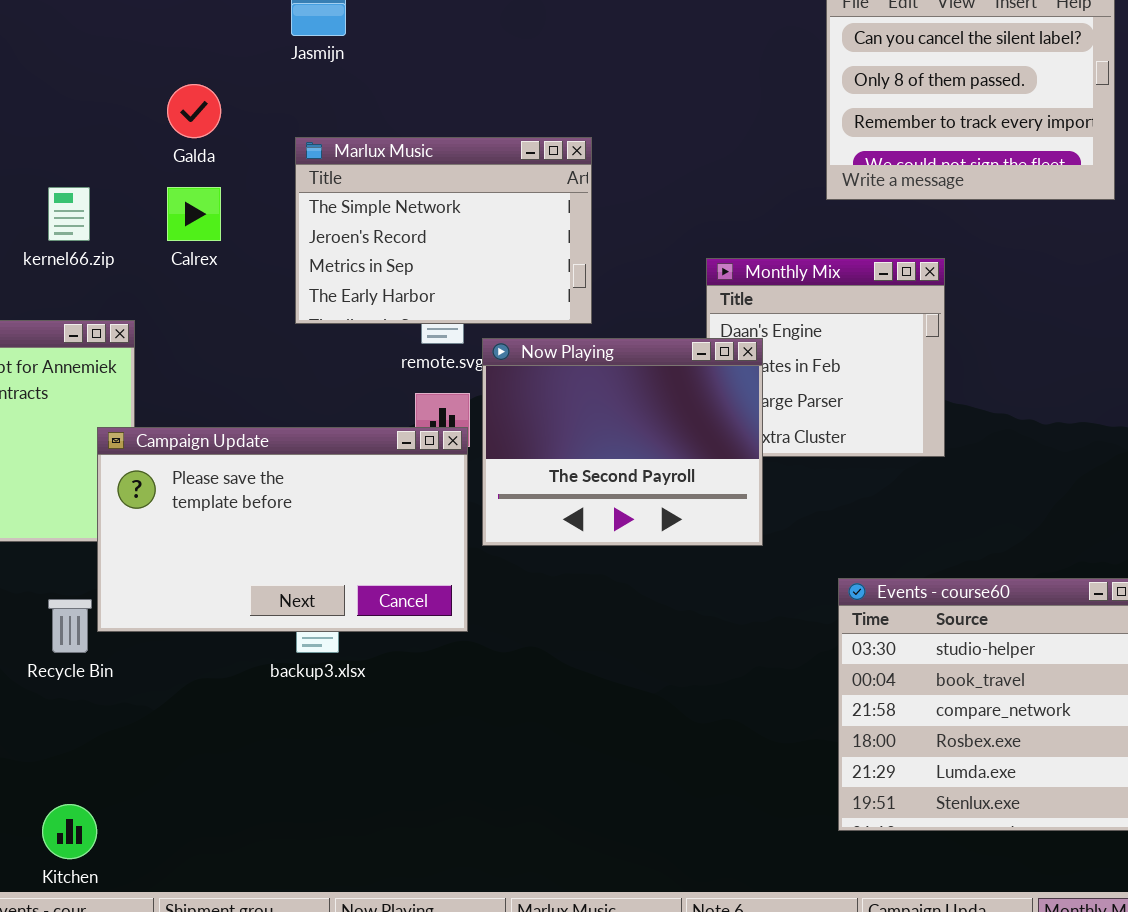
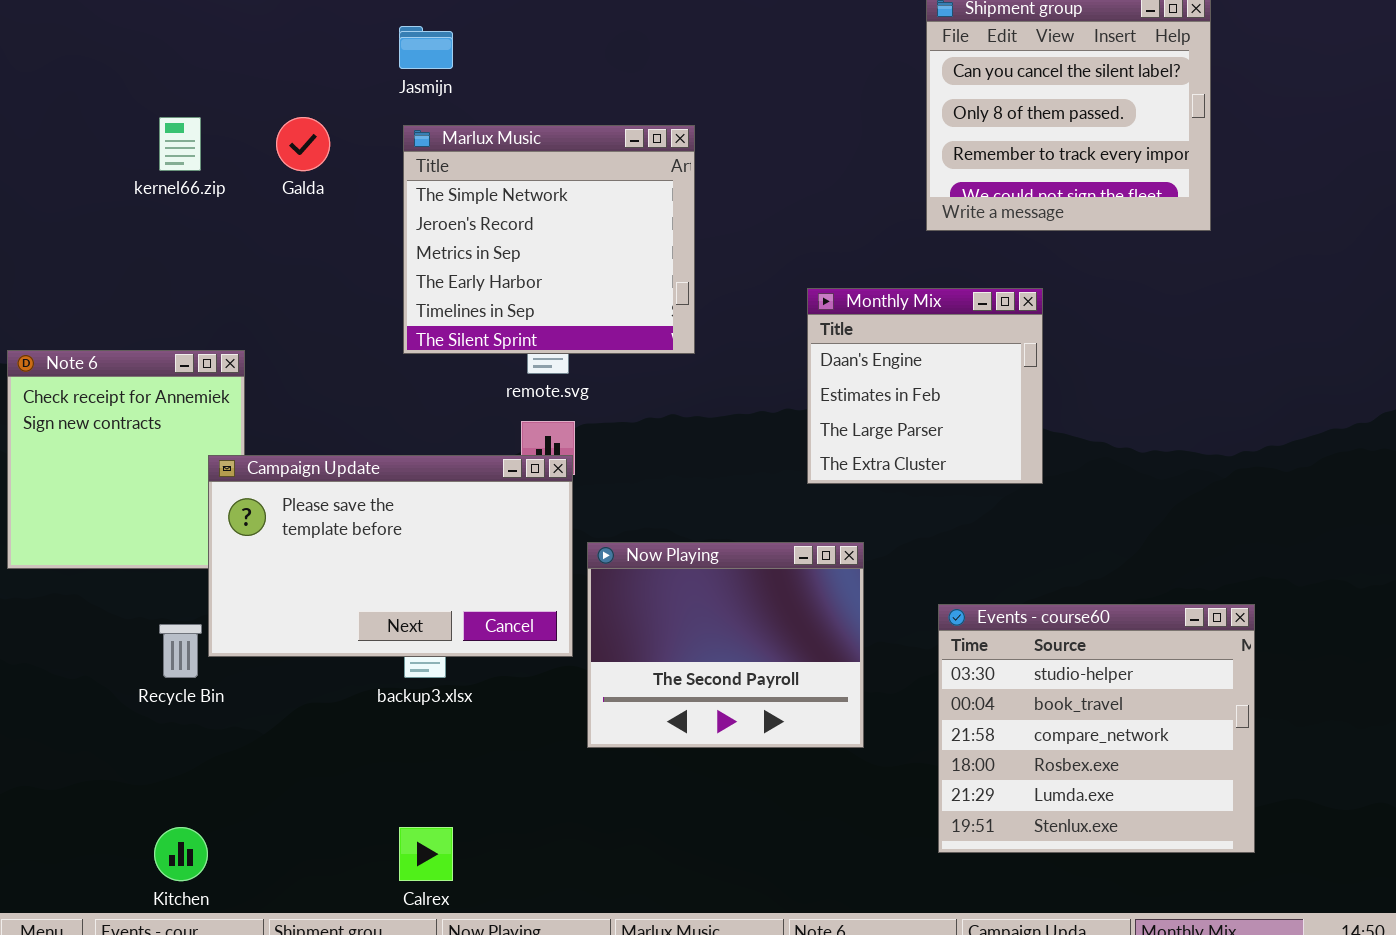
Marlux Music: [295,137,592,324] -> [403,125,695,354], resized
kernel66.zip: [48,187,90,241] -> [159,117,201,171], moved
Calrex: [167,187,221,241] -> [399,827,453,881], moved
Now Playing: [482,338,763,546] -> [587,542,864,748], moved

